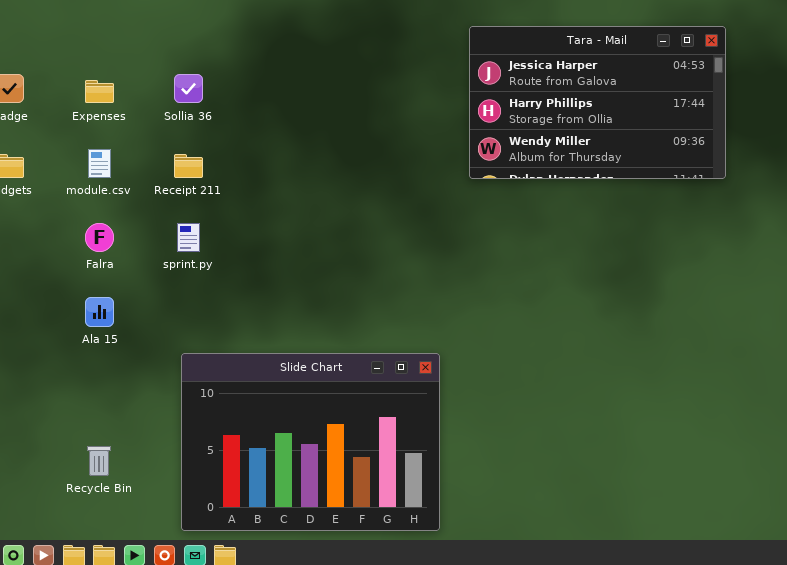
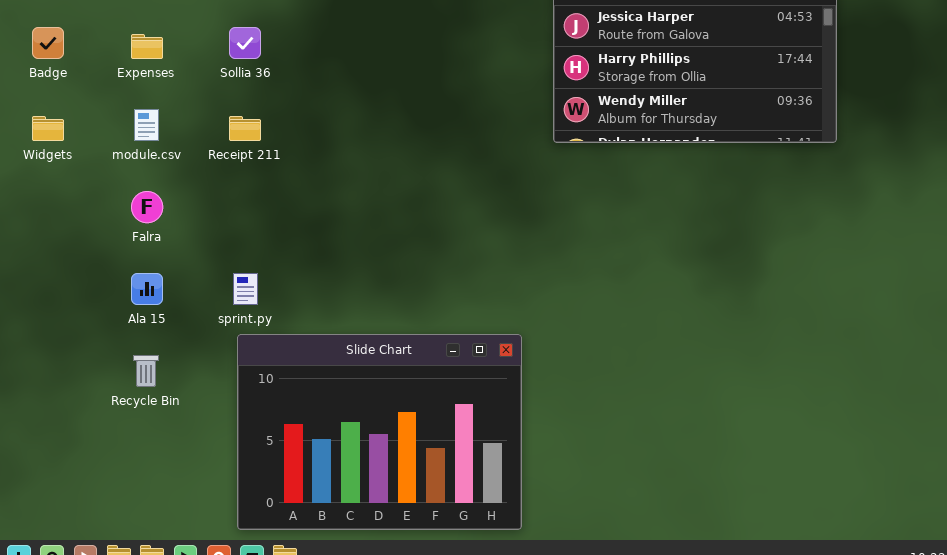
sprint.py: [177,223,200,252] -> [233,273,258,305], moved
Recycle Bin: [87,446,111,476] -> [133,355,159,387], moved

